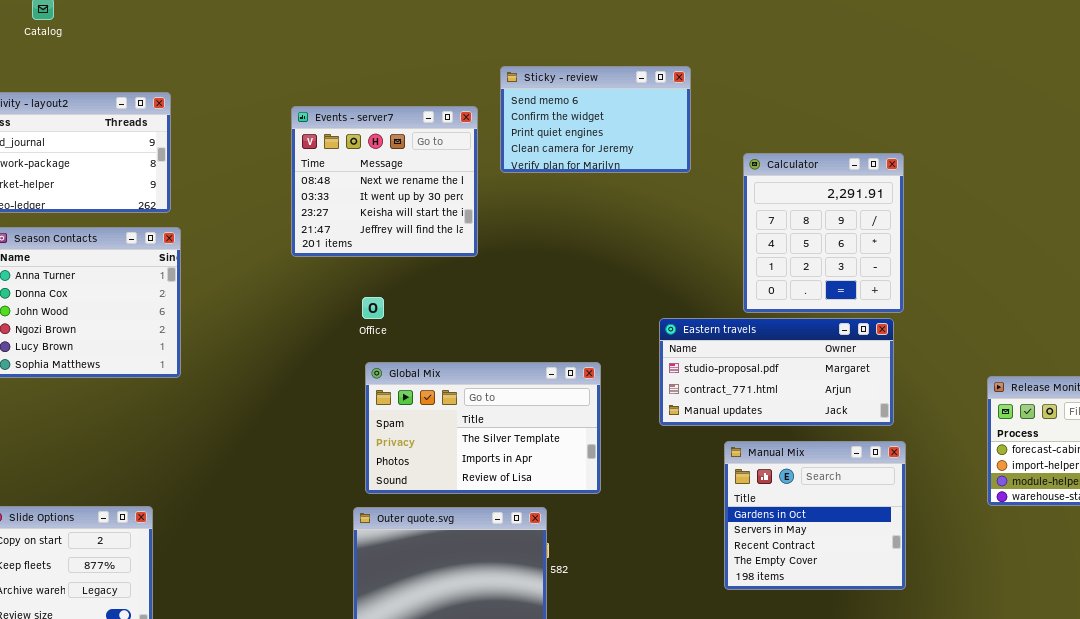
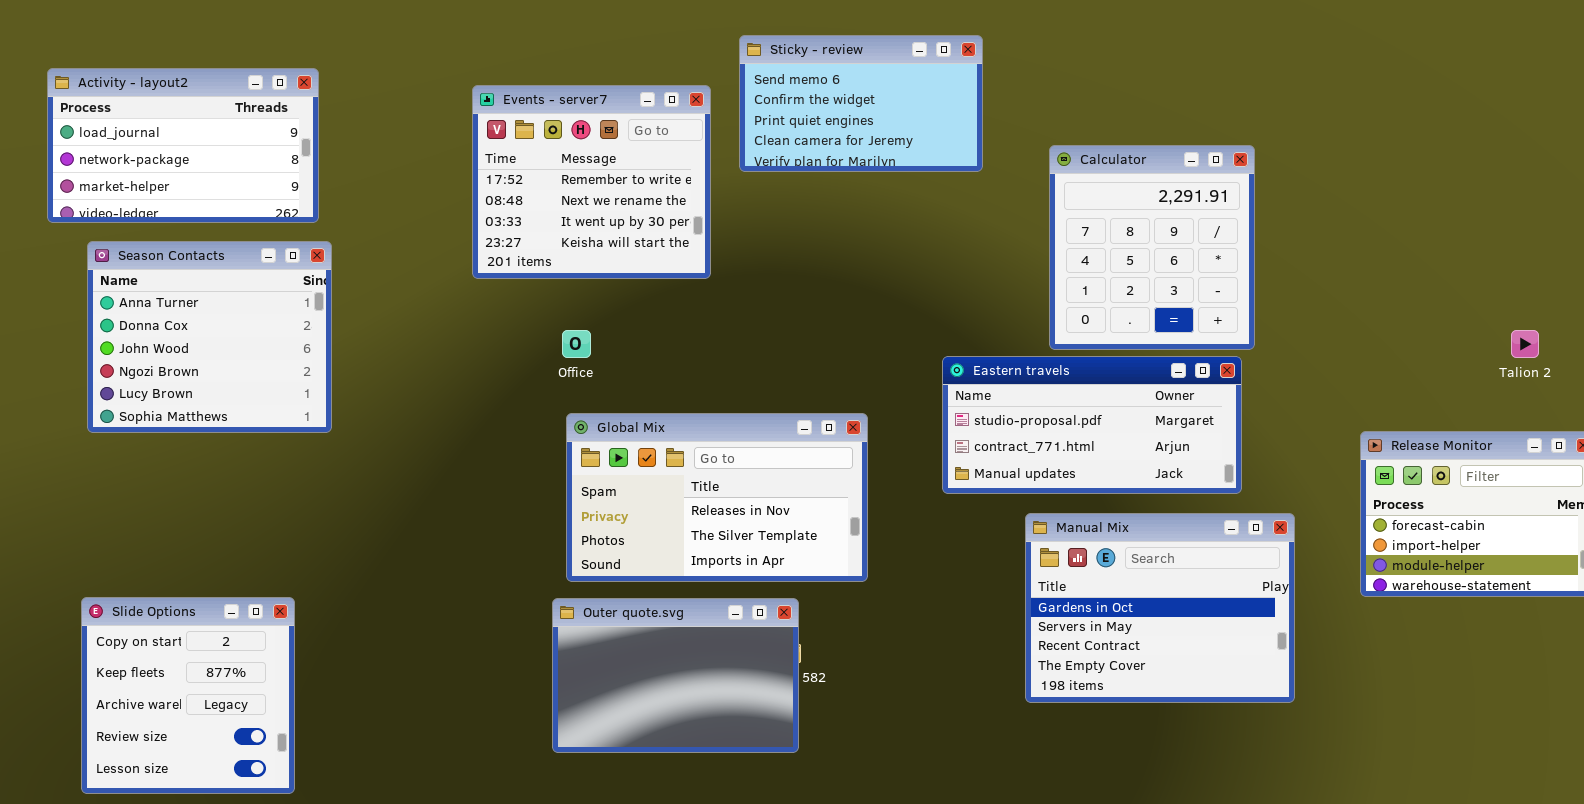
Events - server7: [291,106,478,257] -> [472,85,711,279], scrolled up 1 row
Global Mix: [365,362,601,494] -> [566,413,868,582], scrolled up 1 row
Manual Mix: [724,441,906,590] -> [1025,513,1295,703], resized

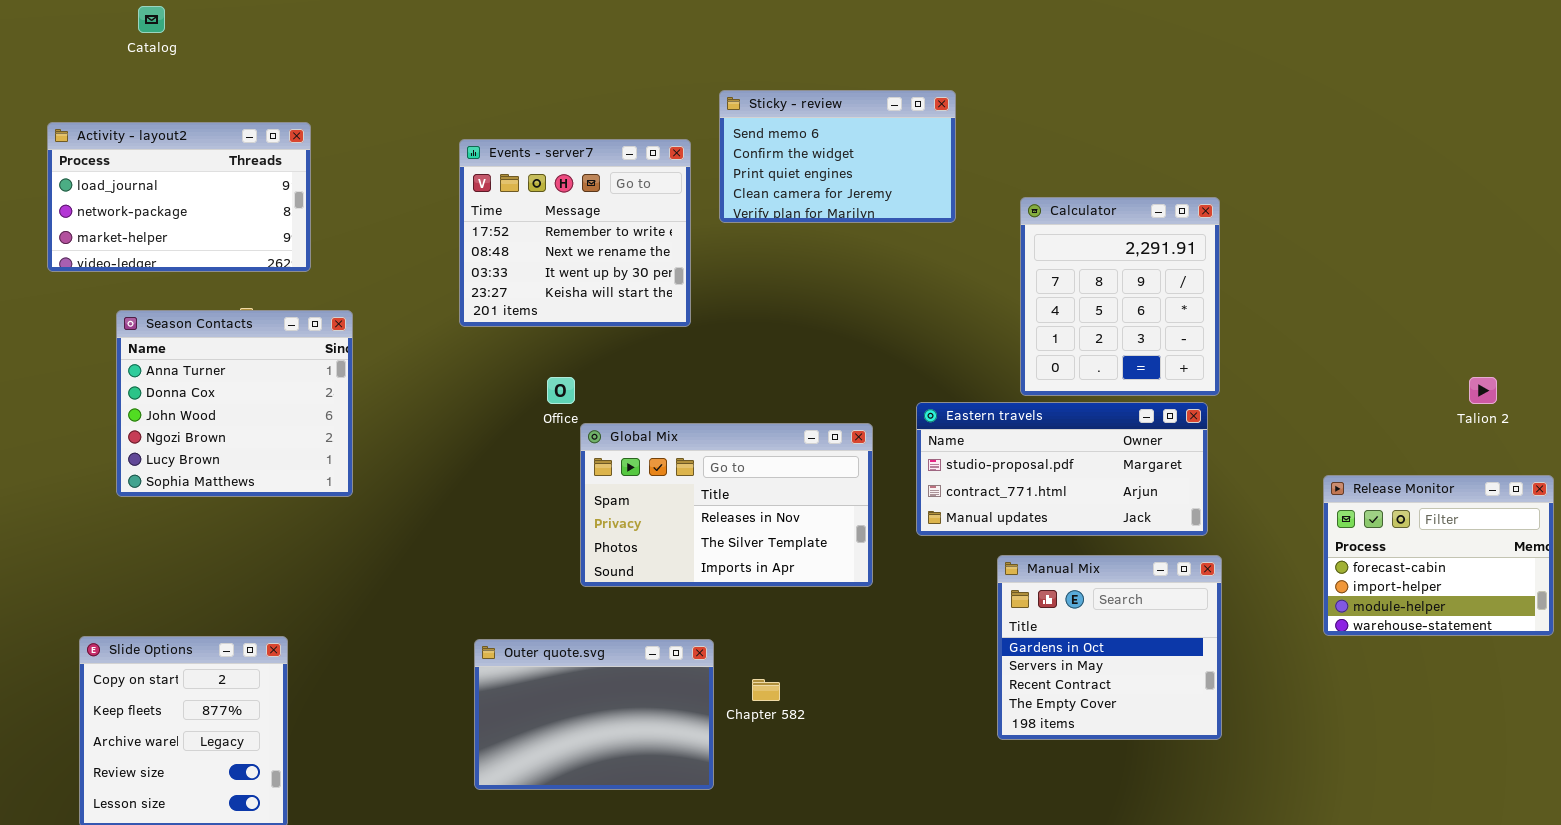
Season Contacts: [87,241,332,433] -> [116,310,353,497], moved
Global Mix: [566,413,868,582] -> [580,423,873,587], moved
Manual Mix: [1025,513,1295,703] -> [997,555,1222,740], resized
Outer quote.svg: [552,598,799,753] -> [474,639,714,790], moved

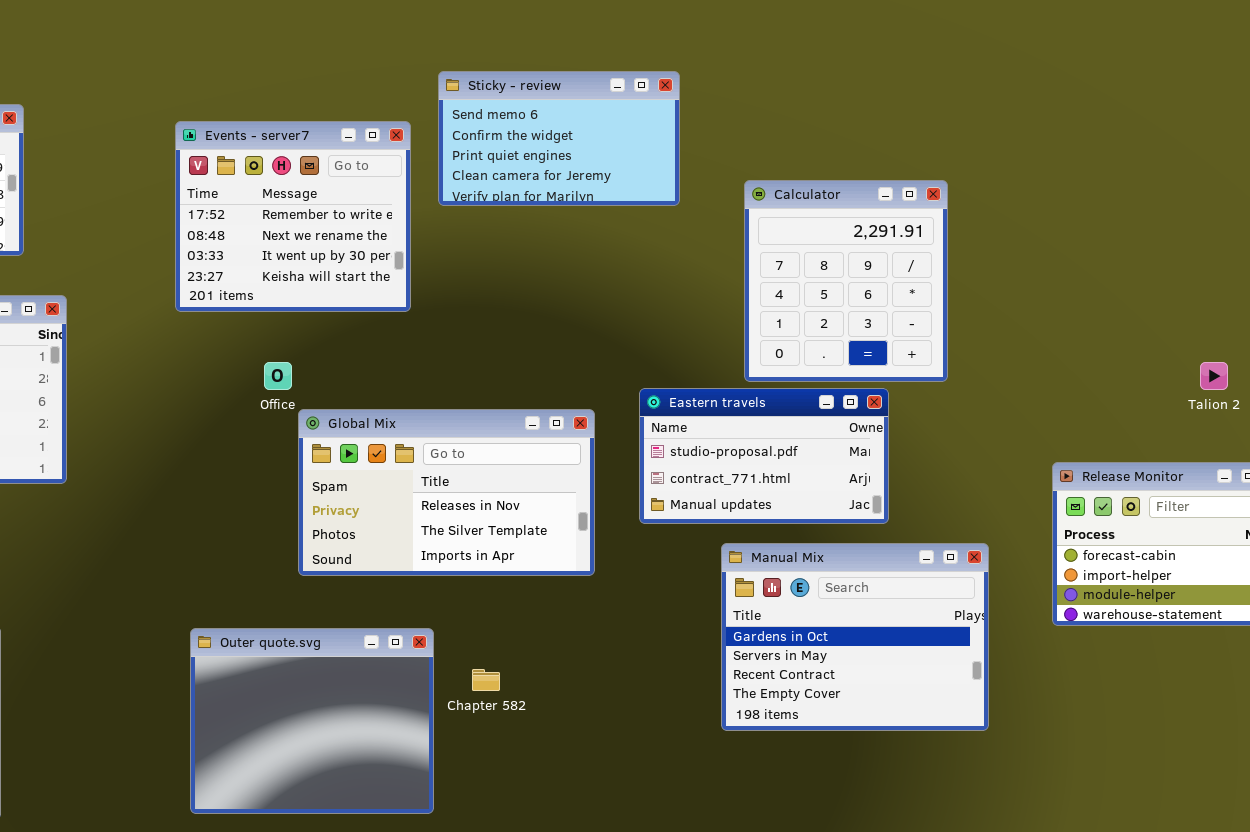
Eastern travels: [916,402,1208,536] -> [639,388,889,524], resized
Manual Mix: [997,555,1222,740] -> [721,543,989,731], resized
Outer quote.svg: [474,639,714,790] -> [190,628,434,814], resized

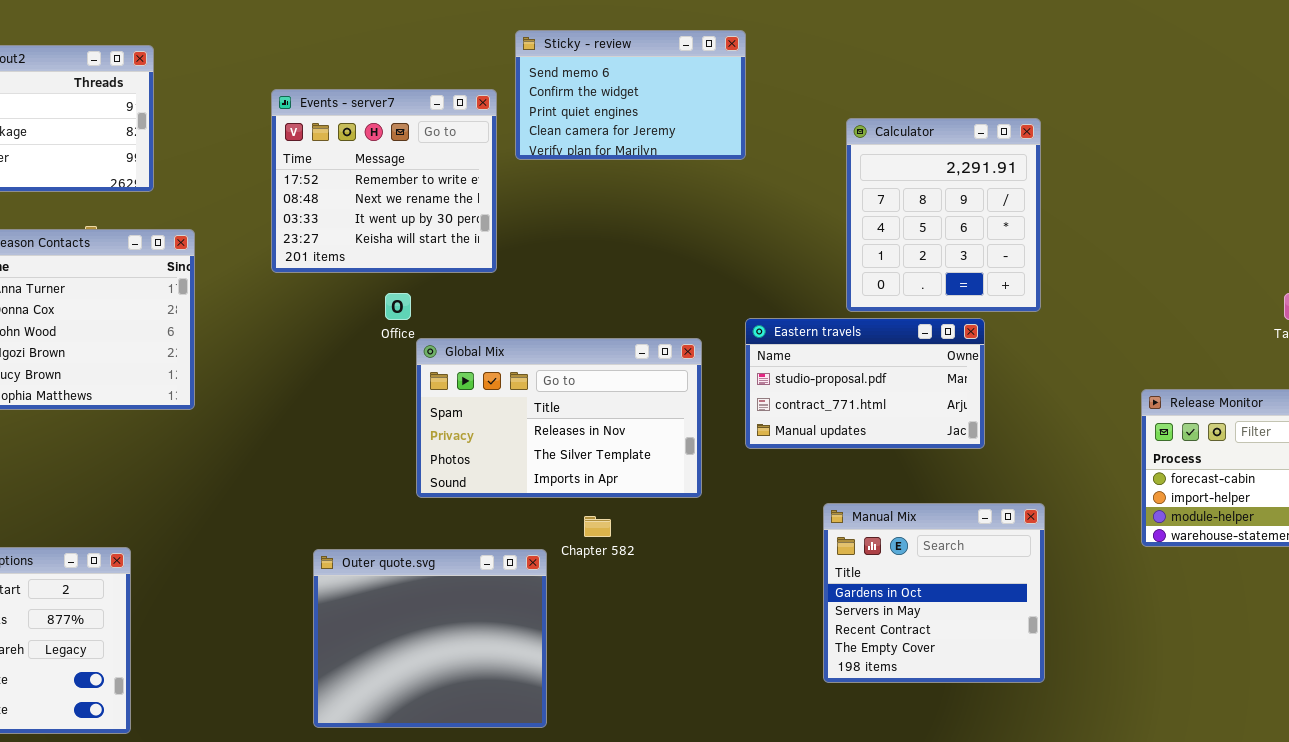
Sticky - review: [438,71,680,206] -> [515,30,746,160], moved
Events - server7: [175,121,411,312] -> [271,89,497,273], moved
Manual Mix: [721,543,989,731] -> [823,503,1045,683], moved, resized
Chapter 582: [472,669,500,691] -> [584,516,611,537], moved

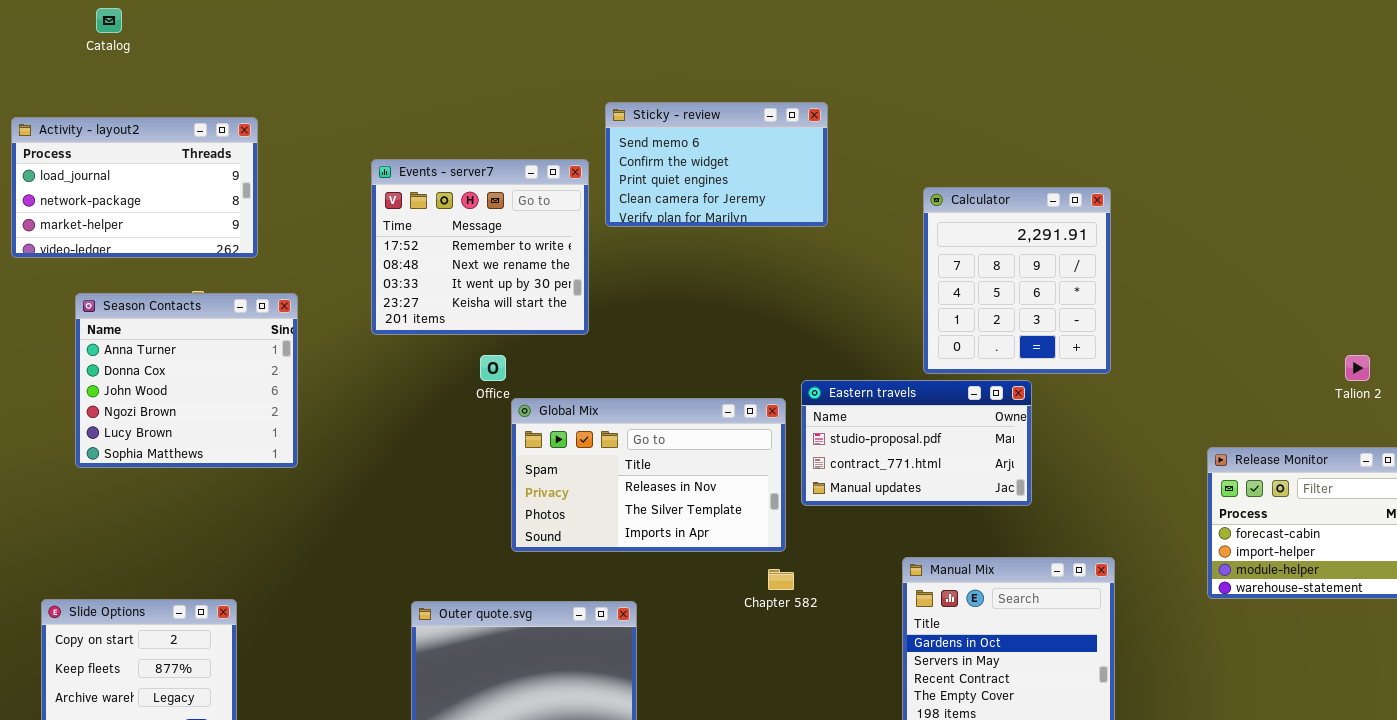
Eastern travels: [745,318,985,449] -> [801,380,1032,506], moved
Chapter 582: [584,516,611,537] -> [768,569,794,590], moved

